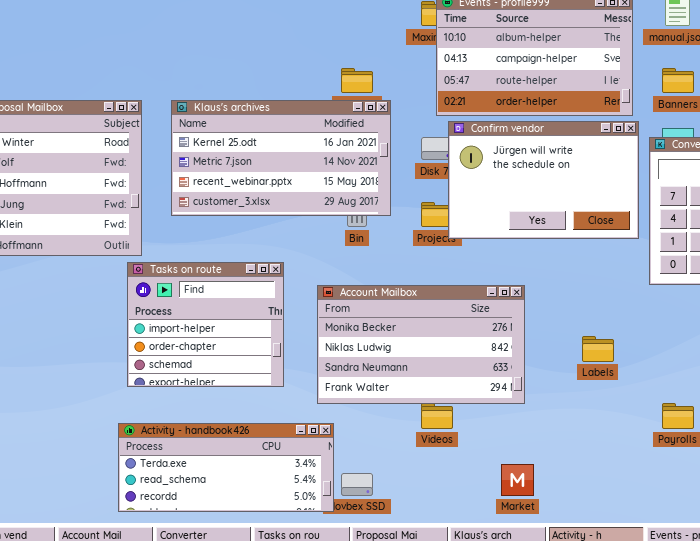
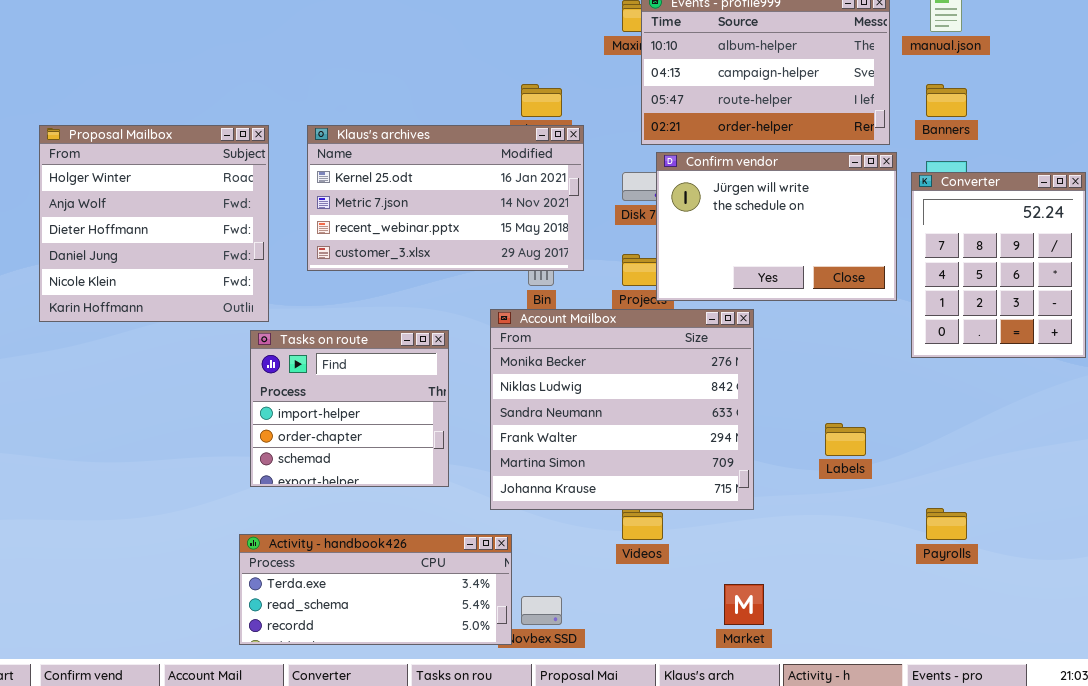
Account Mailbox: [317,285,525,404] -> [490,309,754,510], resized

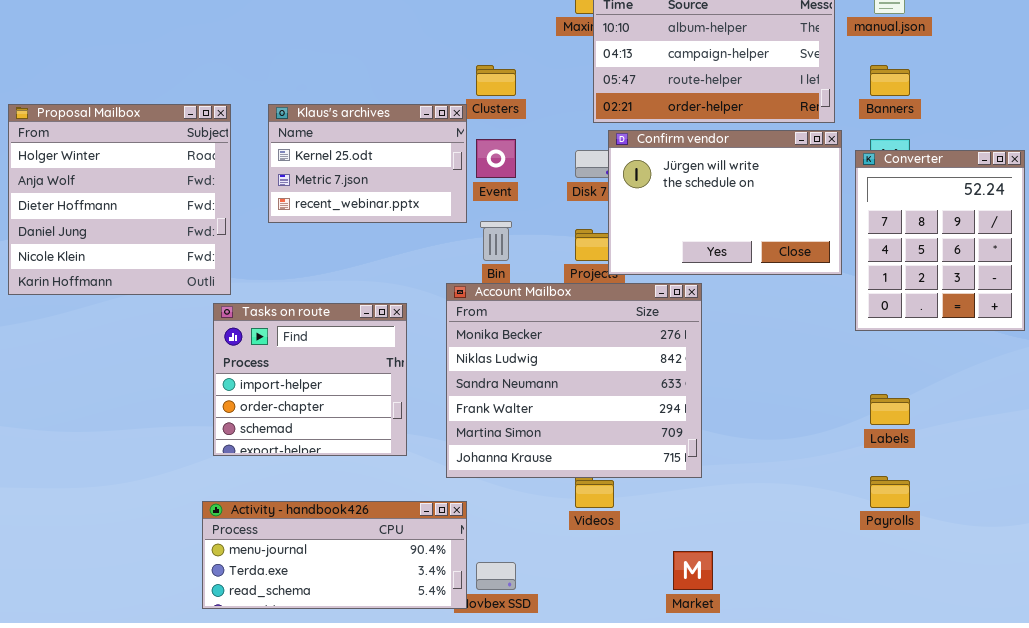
Klaus's archives: [307,125,584,271] -> [268,104,467,223], resized
Labels: [825,423,866,456] -> [870,394,910,425], moved
Activity - handbook426: [239,534,512,645] -> [202,501,467,609], scrolled up 1 row

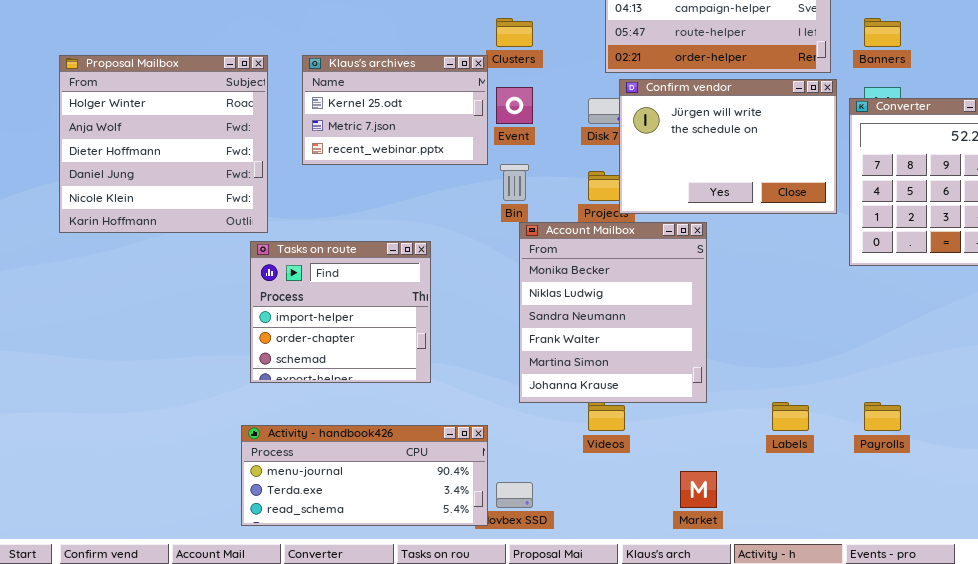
Account Mailbox: [446,283,702,478] -> [519,222,707,403], resized
Labels: [870,394,910,425] -> [772,402,809,431], moved

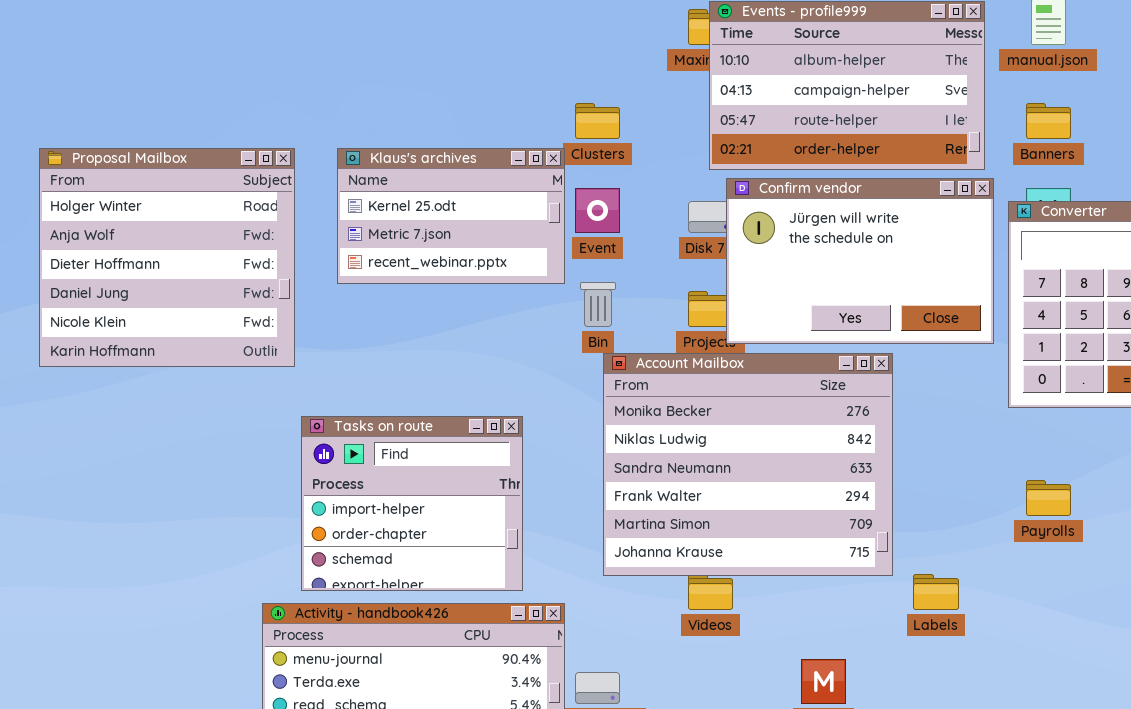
Account Mailbox: [519,222,707,403] -> [603,353,893,576], resized
Tasks on route: [250,241,431,383] -> [301,416,523,591], moved
Payrolls: [864,402,901,431] -> [1026,480,1071,516], moved

